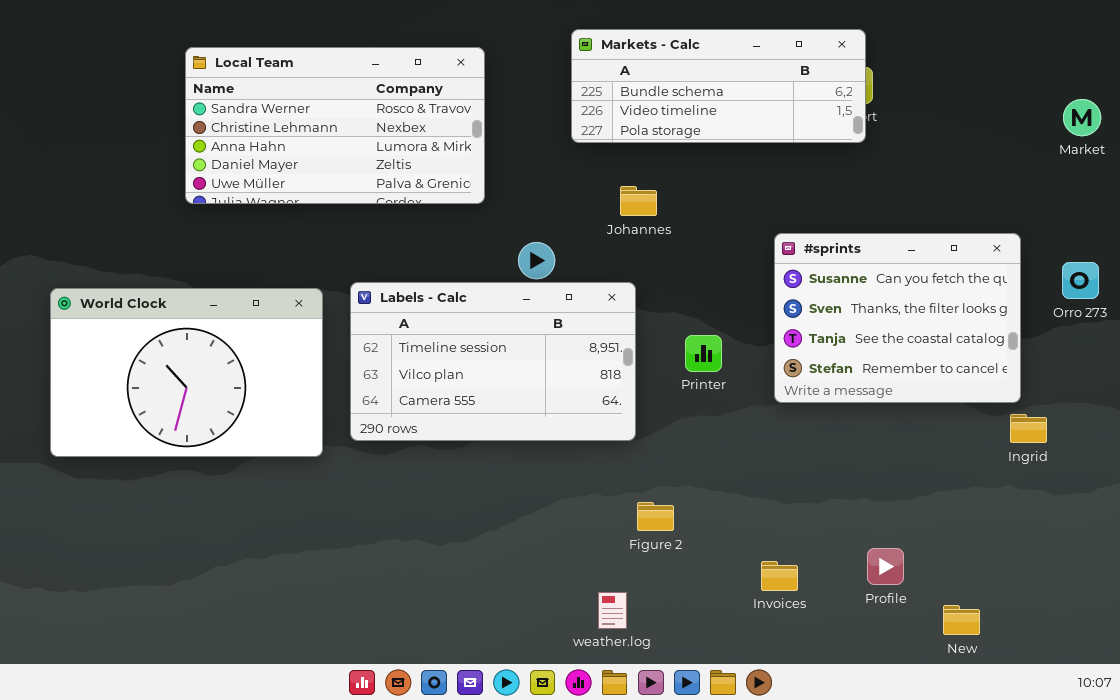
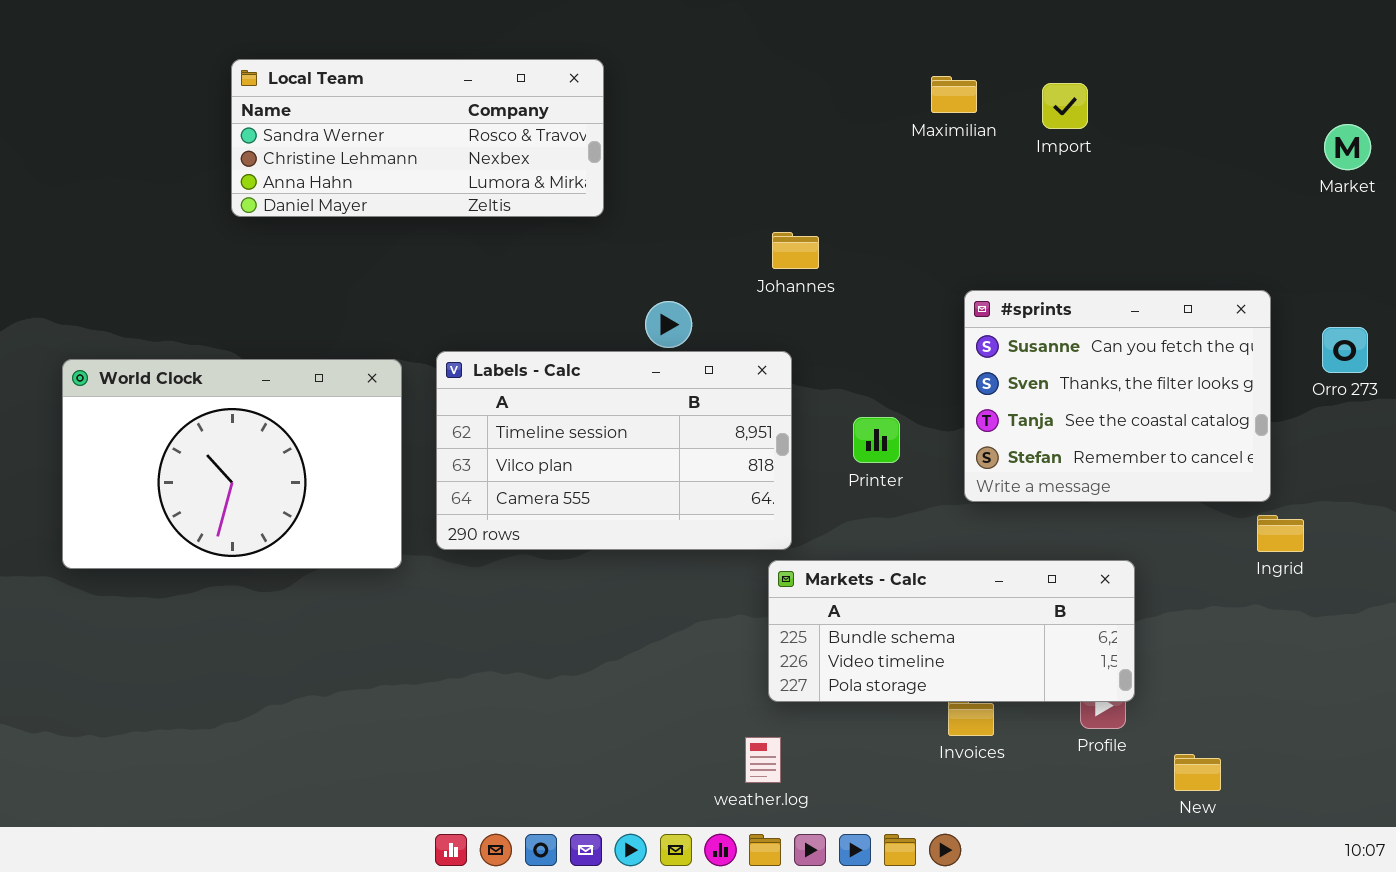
Markets - Calc: [571,29,866,143] -> [768,560,1135,702], moved
Local Team: [185,47,485,204] -> [231,59,604,217], resized

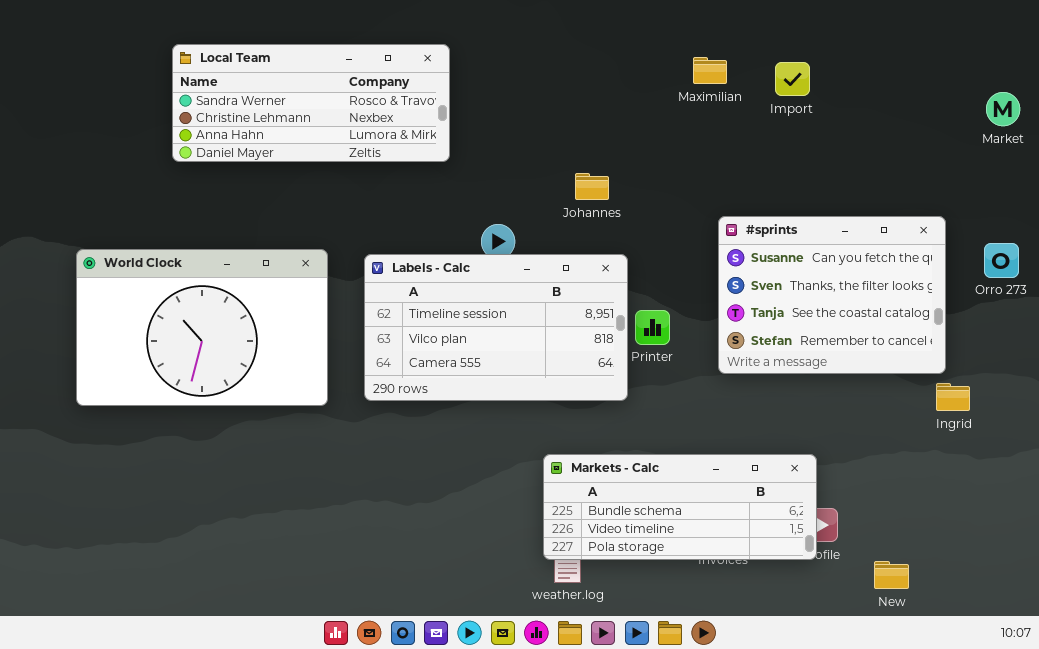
Labels - Calc: [436,351,792,550] -> [364,254,628,401], moved
World Clock: [62,359,402,569] -> [76,249,328,406], moved
Markets - Calc: [768,560,1135,702] -> [543,454,817,560], moved

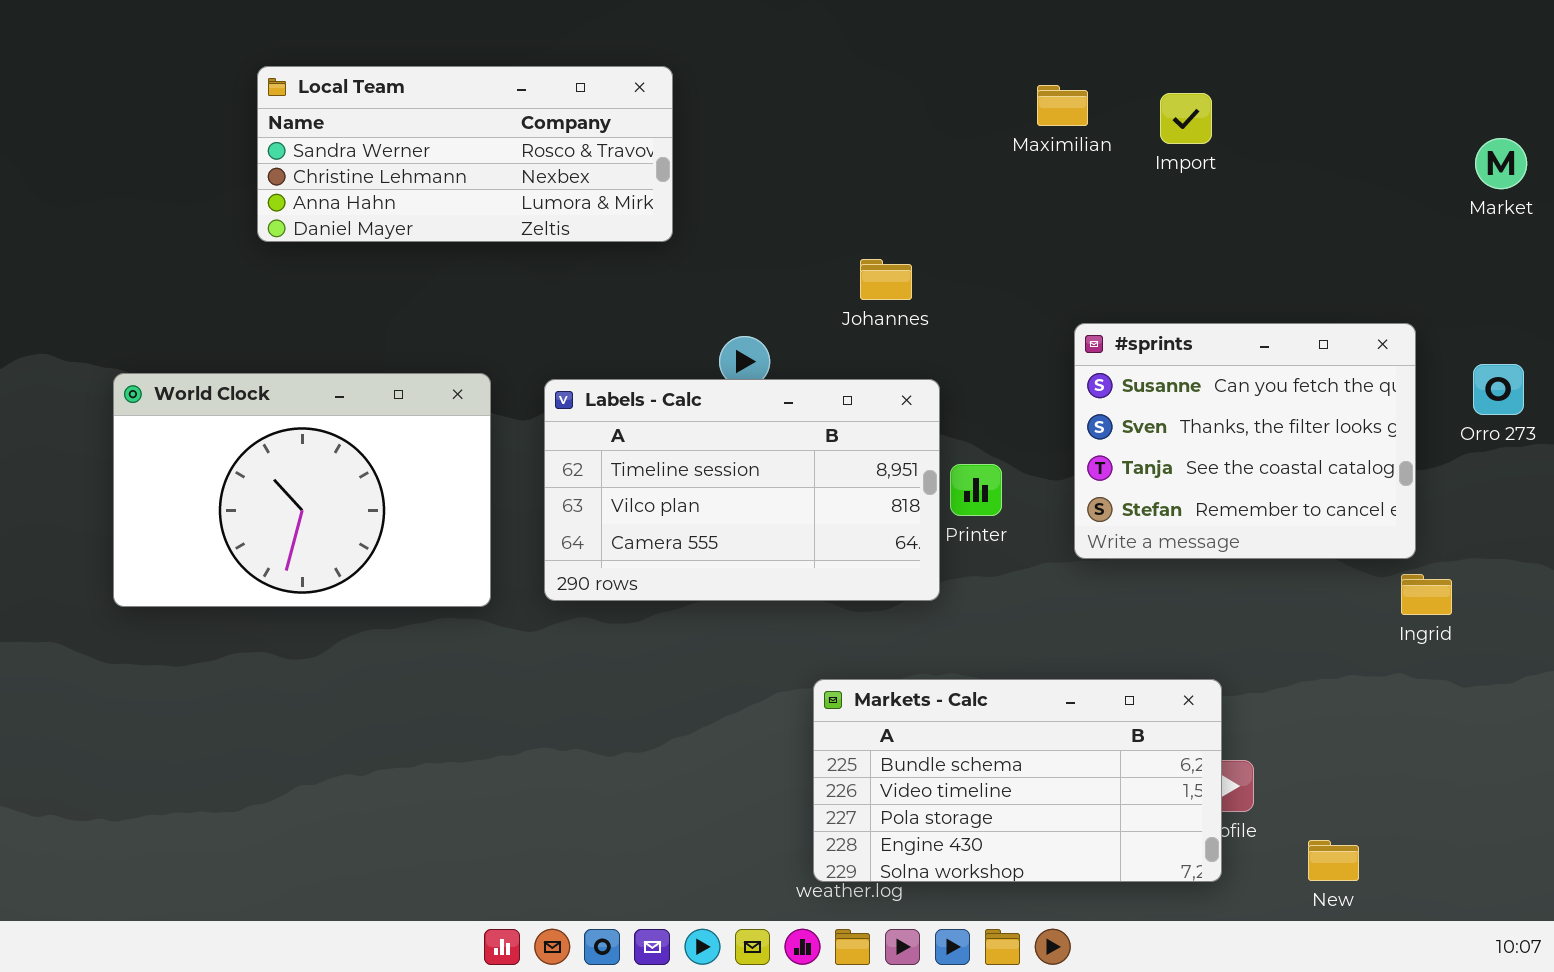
Markets - Calc: [543,454,817,560] -> [813,679,1222,882], resized

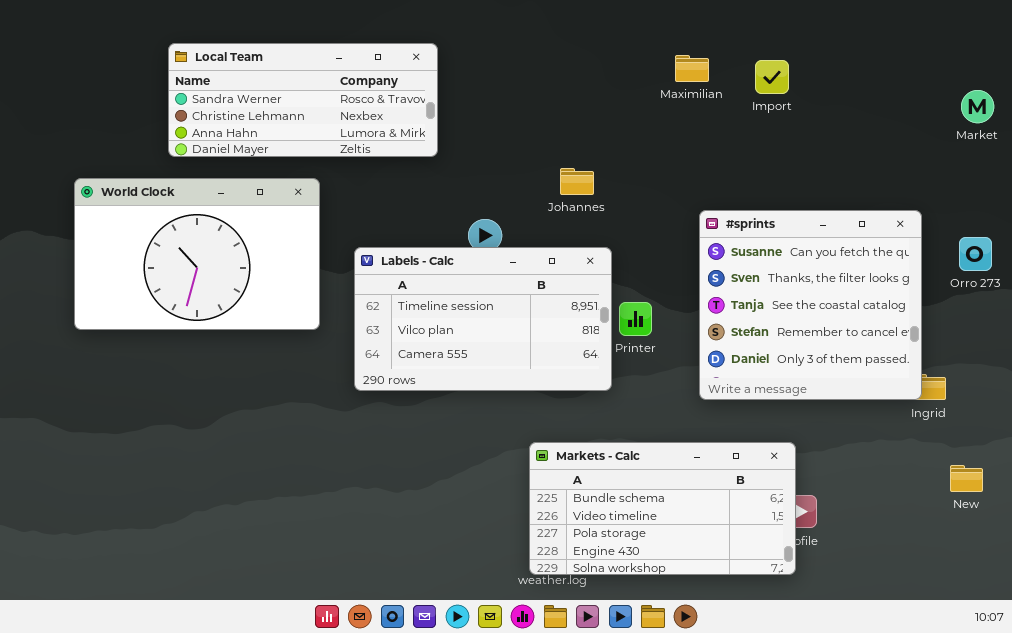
#sprints: [1074,323,1416,559] -> [699,210,922,400], resized
World Clock: [113,373,491,607] -> [74,178,320,330], moved
New: [1308,840,1359,881] -> [950,465,983,492], moved

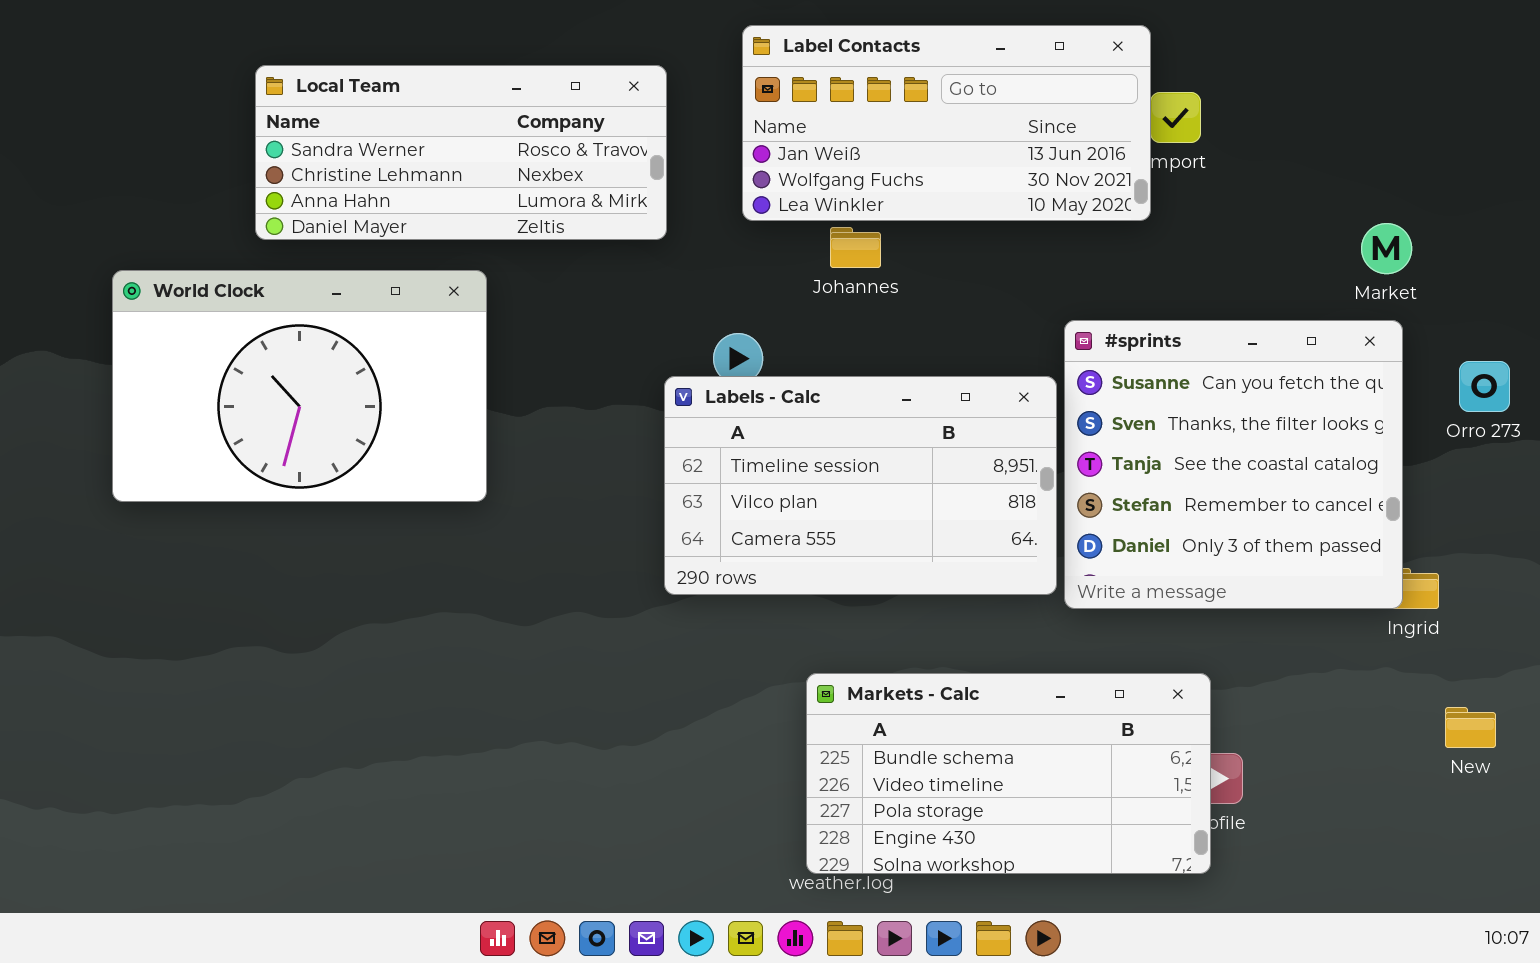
Label Contacts: none -> [742,25,1151,221], opened
Market: [961,90,994,123] -> [1361,223,1412,274], moved
Johannes: [560,168,594,195] -> [830,227,881,268], moved
Labels - Calc: [354,247,612,391] -> [664,376,1057,595], moved

